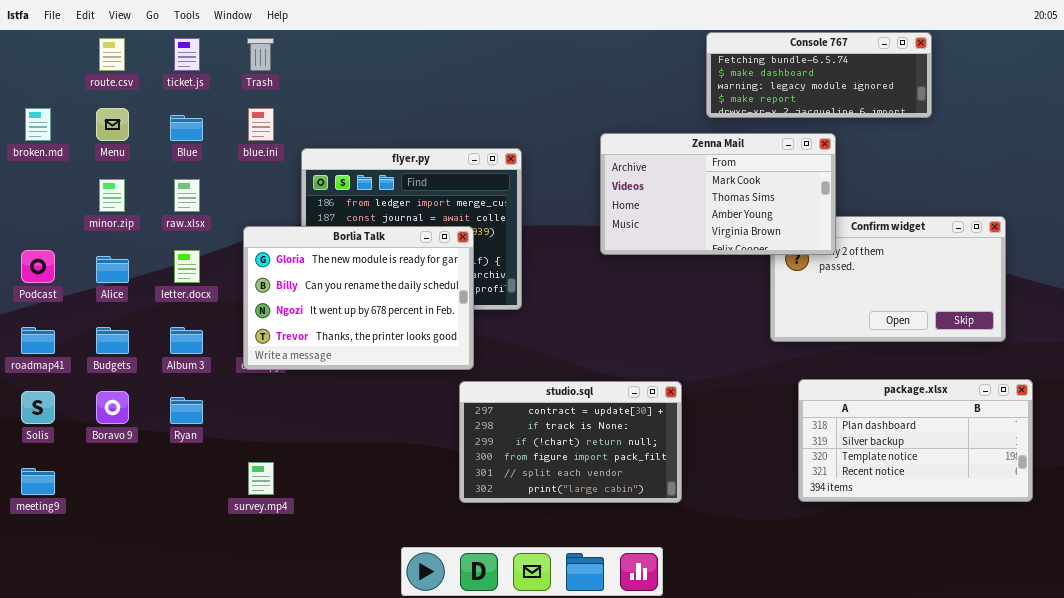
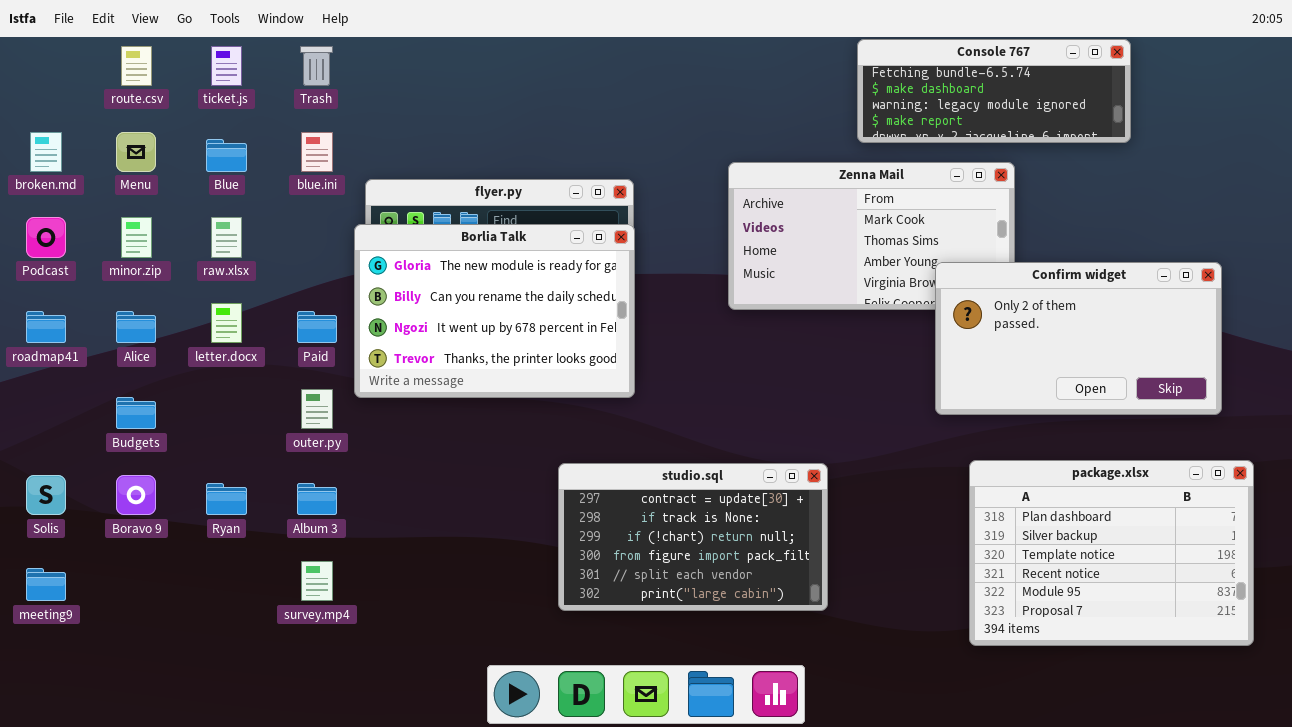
Confirm widget: [770,216,1006,342] -> [935,262,1222,415], raised
Borlia Talk: [243,226,474,370] -> [354,224,635,398], moved
Podcast: [21,250,55,283] -> [26,217,66,258], moved
roadmap41: [21,327,55,354] -> [26,311,66,343], moved
Album 3: [170,327,203,354] -> [297,483,337,515], moved
package.xlsx: [798,379,1033,502] -> [969,460,1254,646], resized

